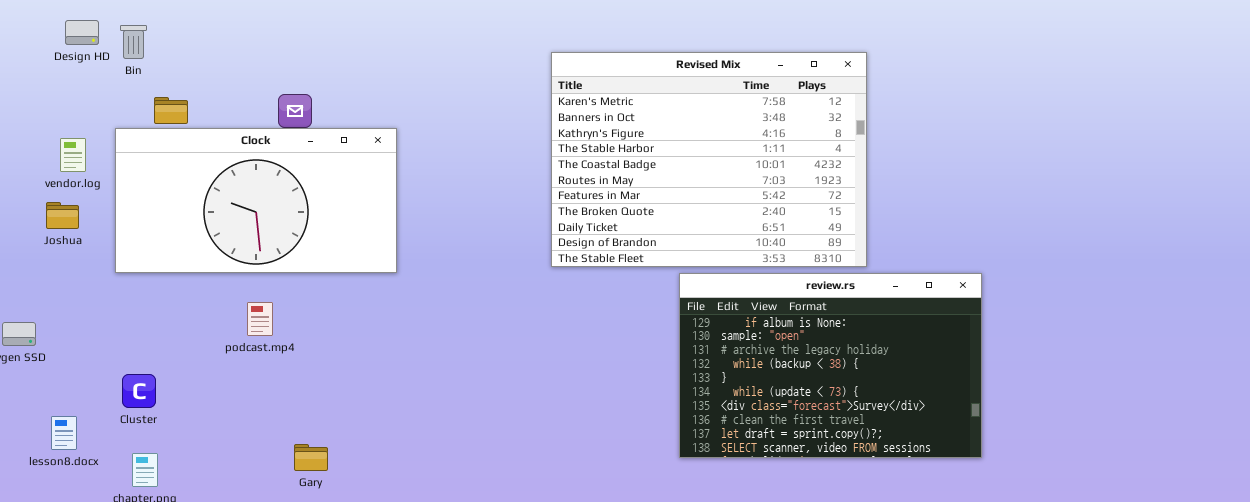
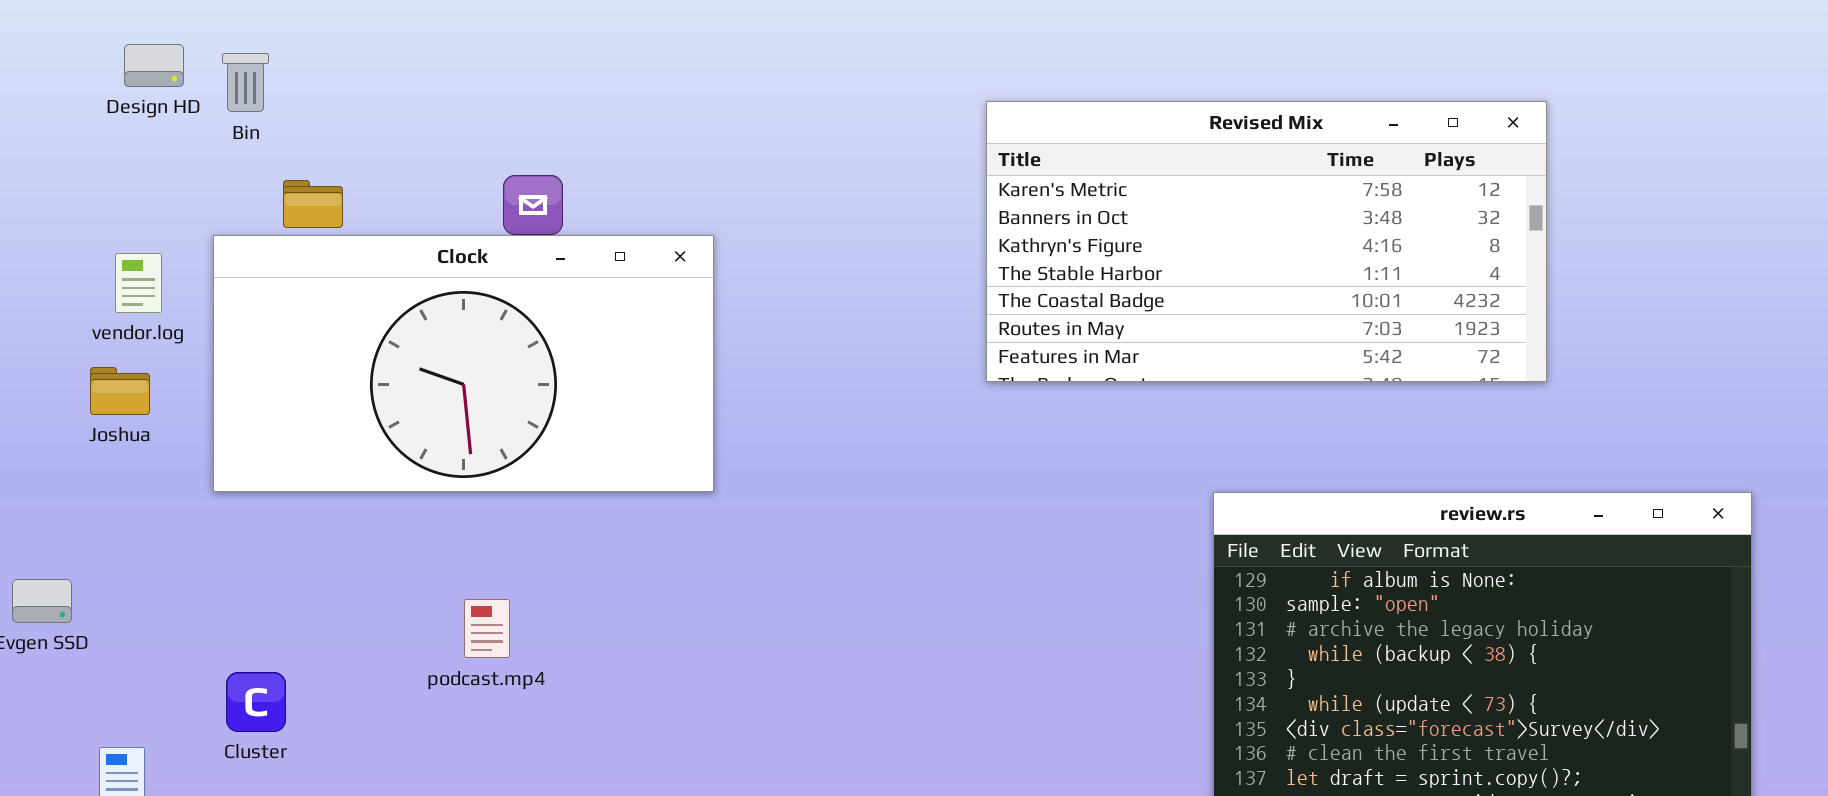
Revised Mix: [551,52,867,267] -> [986,101,1547,382], resized
podcast.mp4: [247,302,273,336] -> [464,599,510,658], moved

